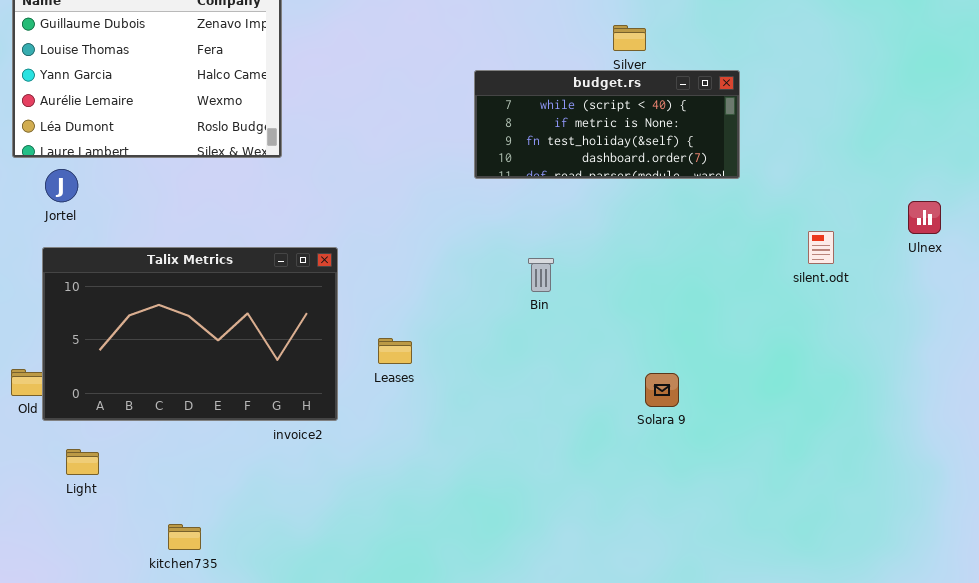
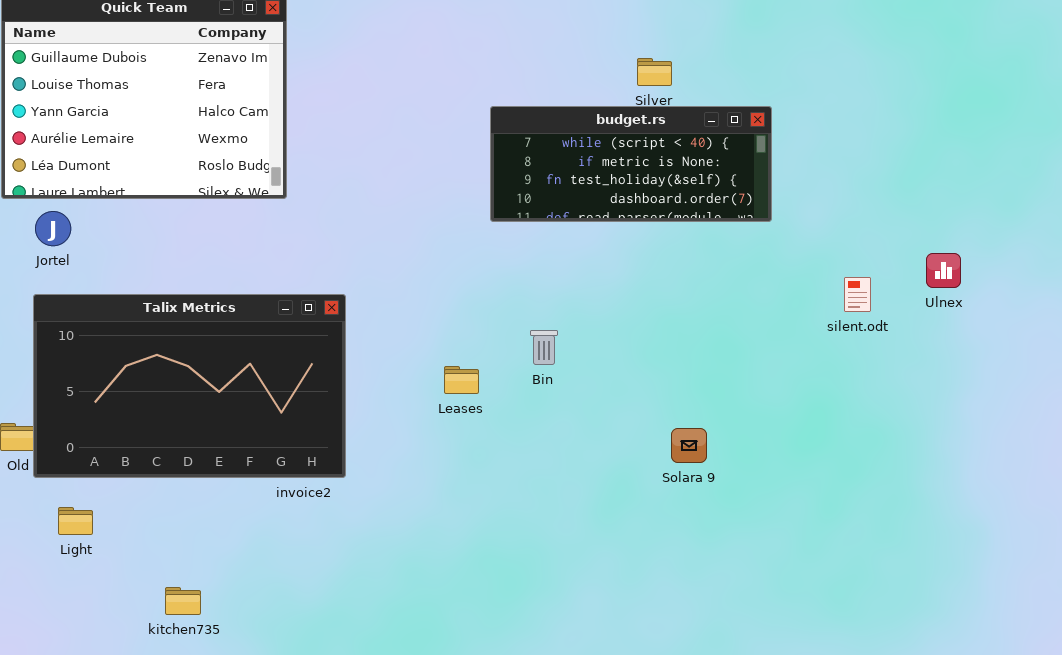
Ulnex: [908,201,941,234] -> [926,253,961,288], moved
Bin: [528,258,554,292] -> [530,330,558,365], moved
Leases: [378,338,412,364] -> [444,366,479,394], moved

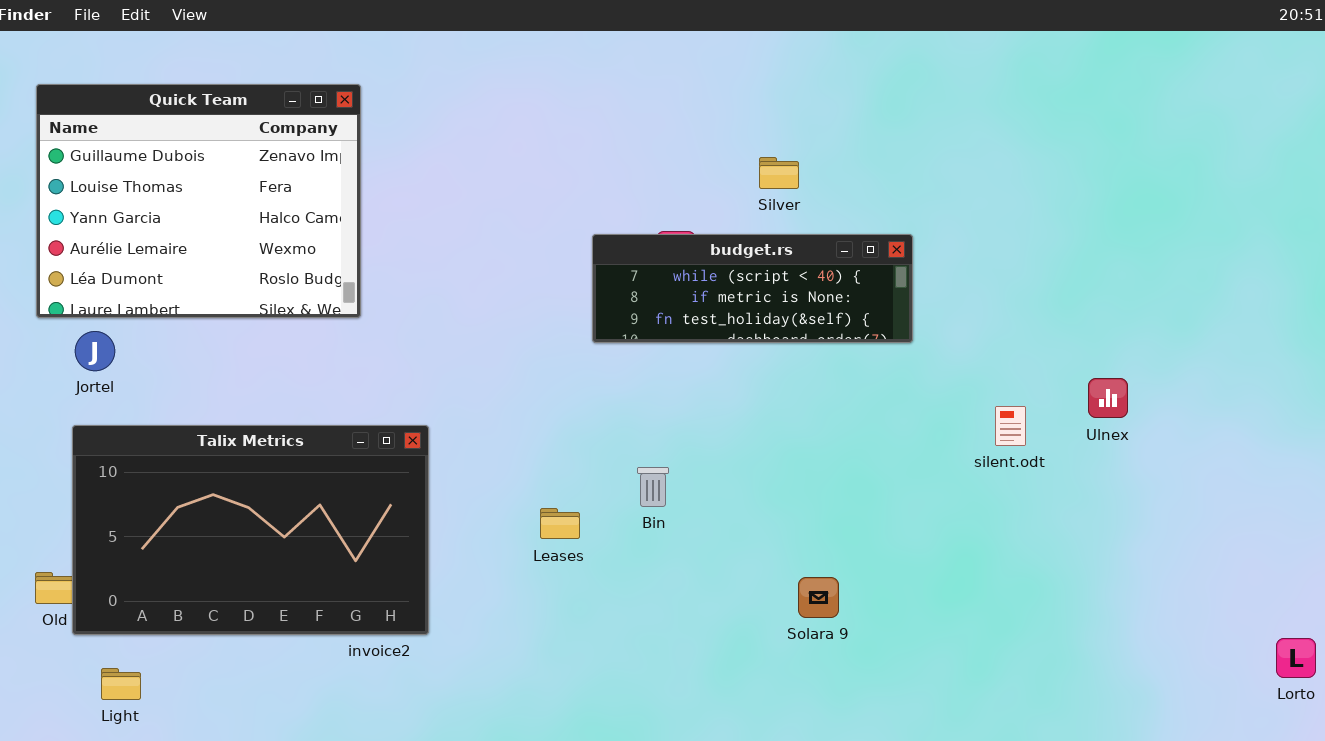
budget.rs: [490,106,772,222] -> [592,234,913,343], resized

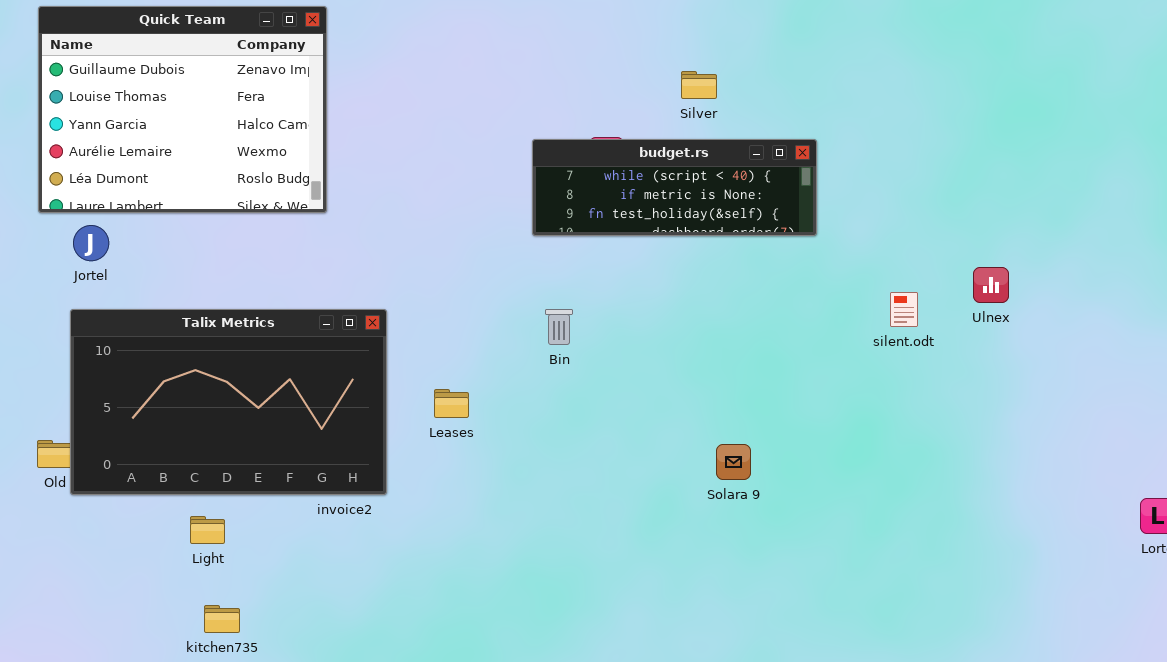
Bin: [637,467,669,507] -> [545,309,573,345], moved
Leases: [540,508,580,539] -> [434,389,469,418], moved
Light: [101,668,141,700] -> [190,516,225,544], moved

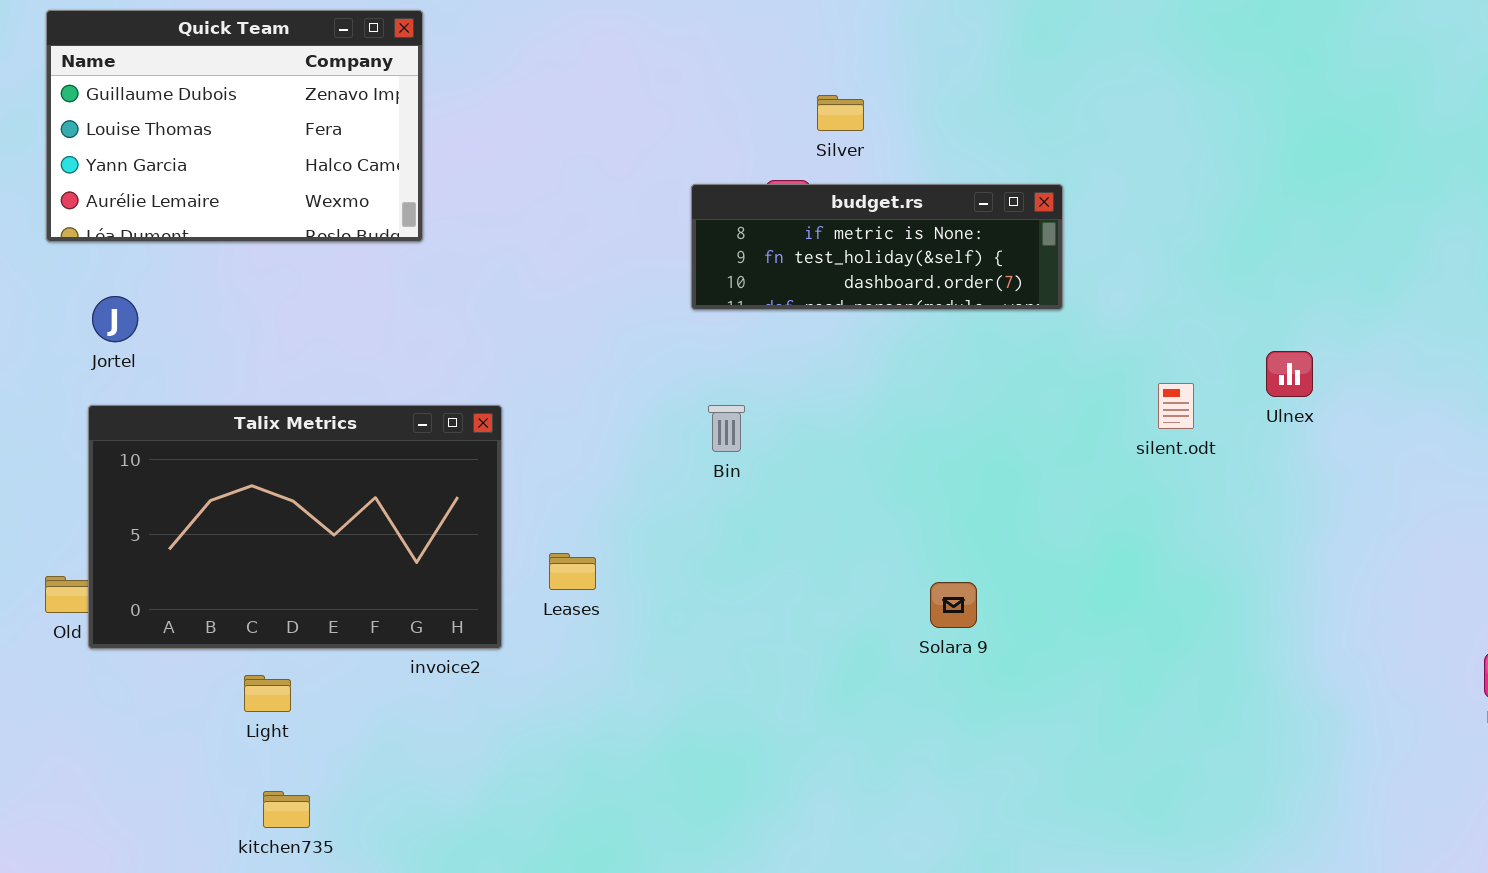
Quick Team: [38,6,327,213] -> [46,10,423,242], resized
Silver: [681,71,717,99] -> [817,95,864,131], moved
budget.rs: [532,139,817,236] -> [691,184,1063,310], scrolled down 1 row
Leases: [434,389,469,418] -> [549,553,596,590], moved

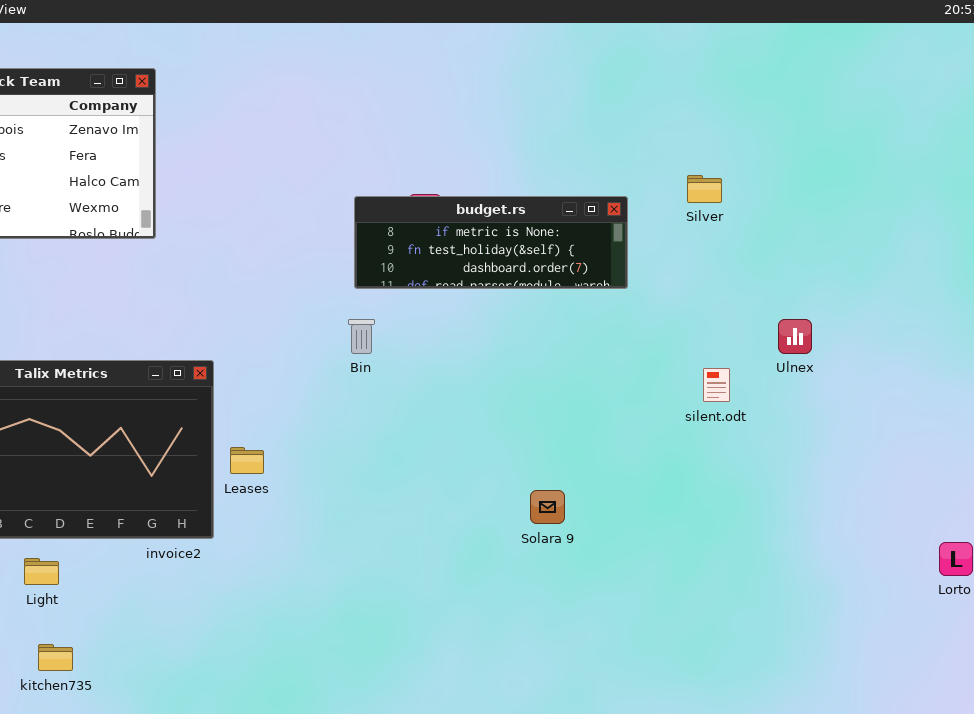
Silver: [817,95,864,131] -> [687,175,722,203], moved
silent.odt: [1158,383,1194,429] -> [703,368,730,402], moved
Bin: [708,405,745,452] -> [348,319,375,354], moved
Leases: [549,553,596,590] -> [230,447,264,474], moved

